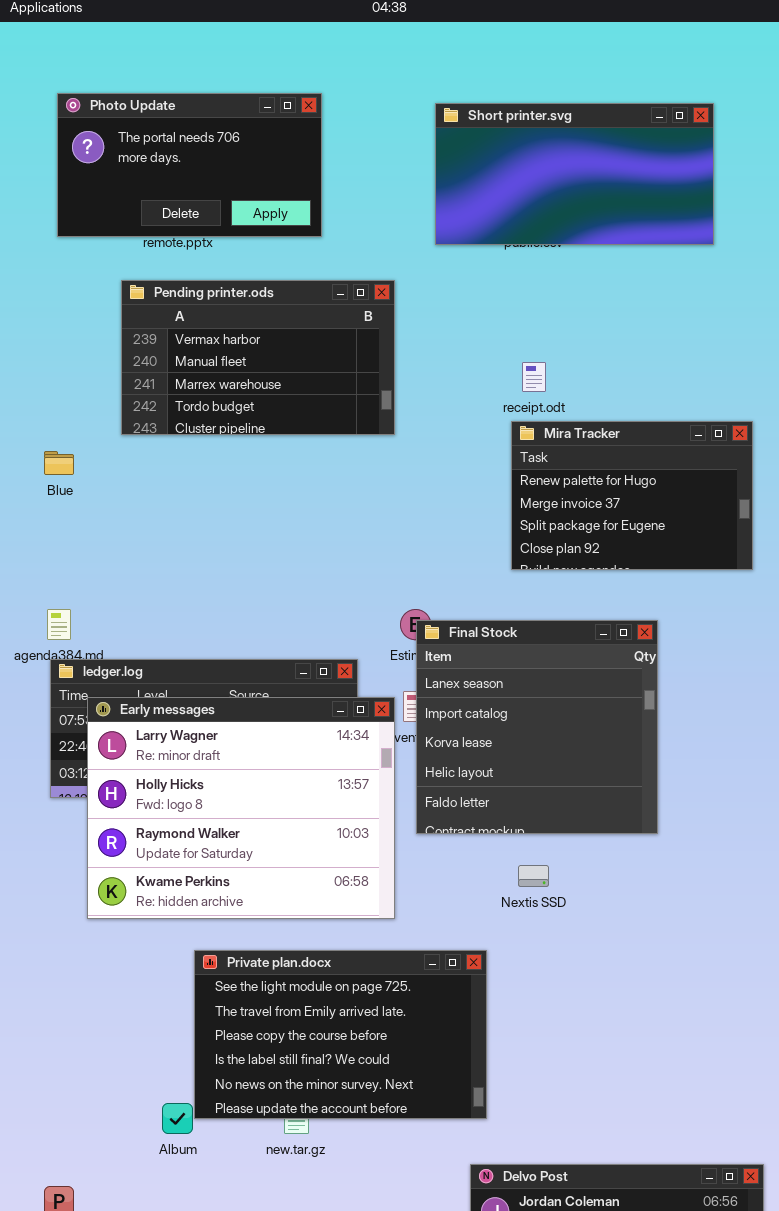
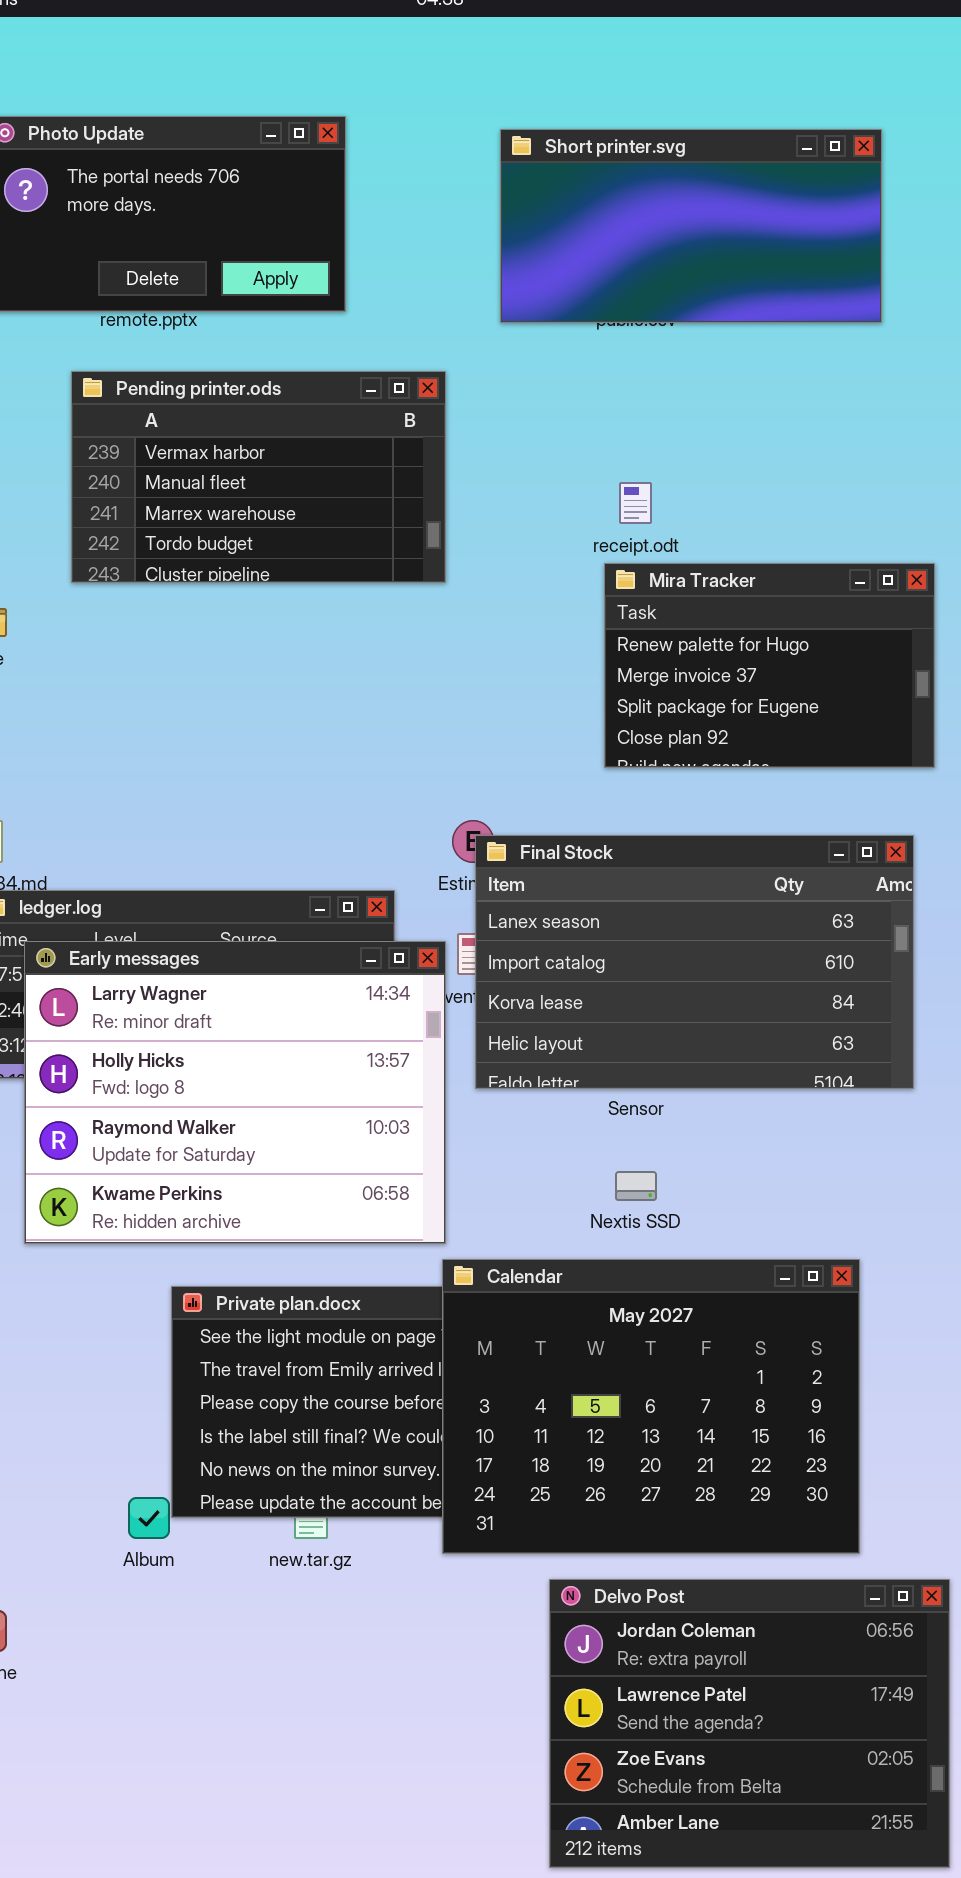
Final Stock: [416,620,658,834] -> [475,835,914,1089], resized
Calendar: none -> [442,1259,860,1554], opened

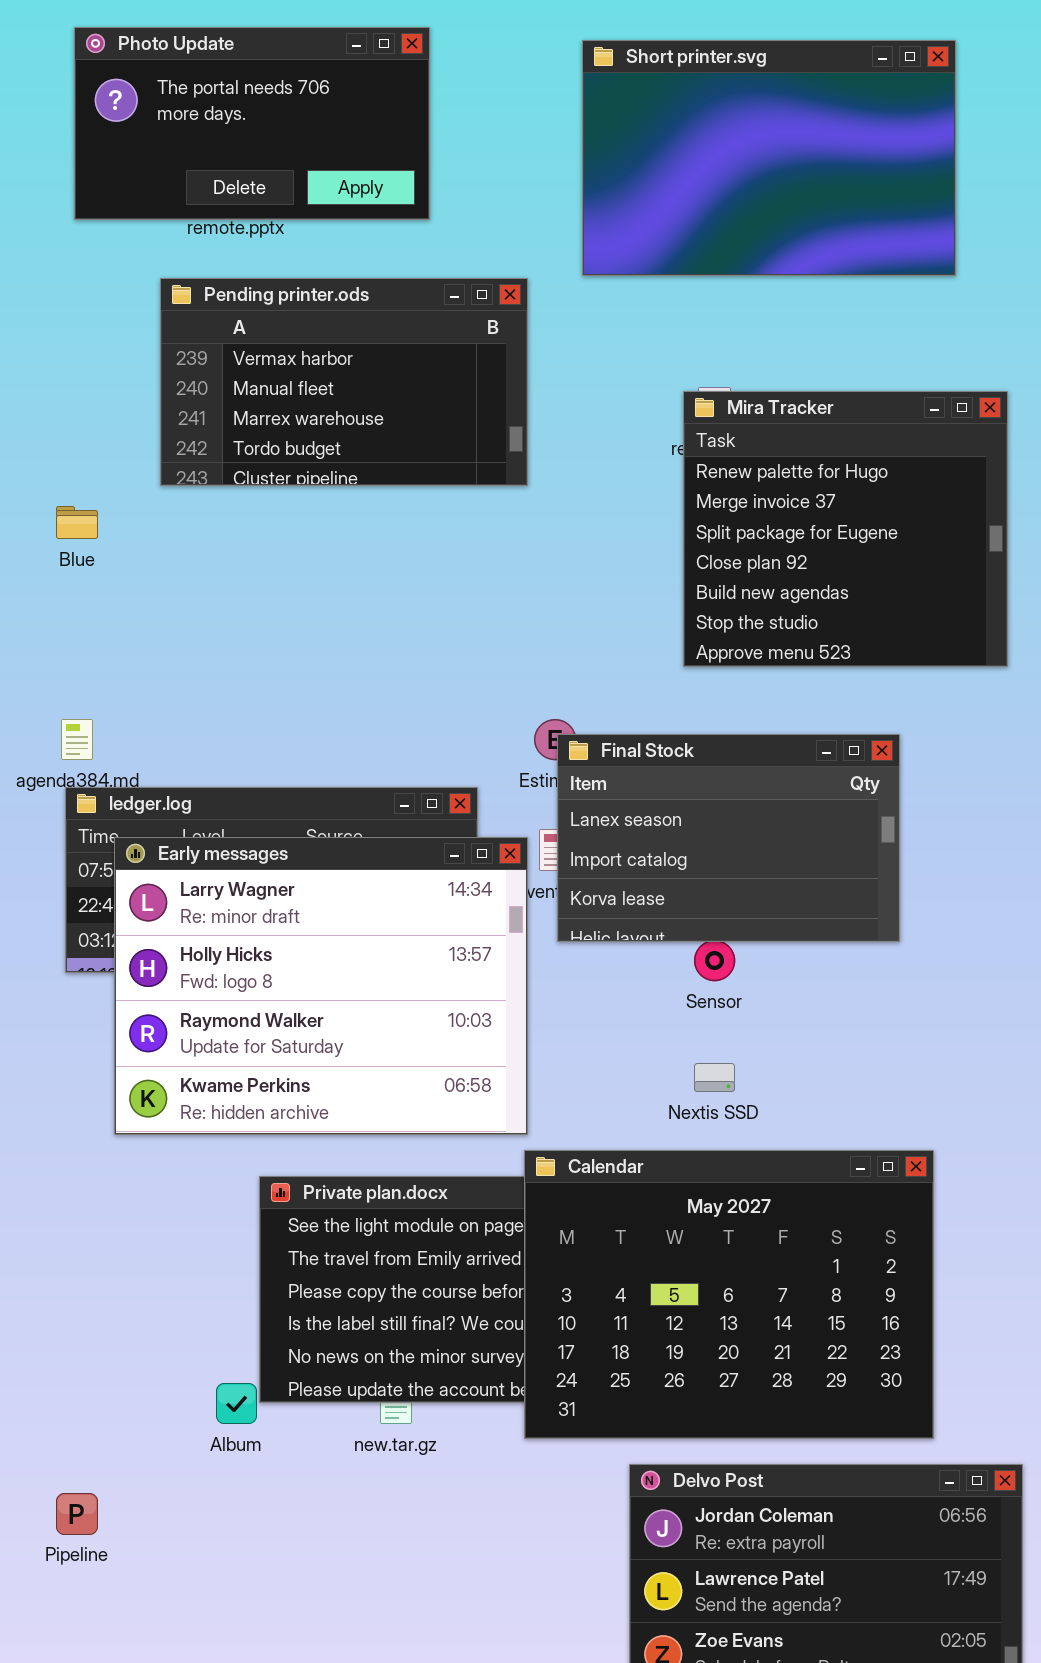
Short printer.svg: [500,129,882,323] -> [582,40,956,276], resized
Mira Tracker: [604,563,935,768] -> [683,391,1008,667], resized
Final Stock: [475,835,914,1089] -> [557,734,900,942], resized

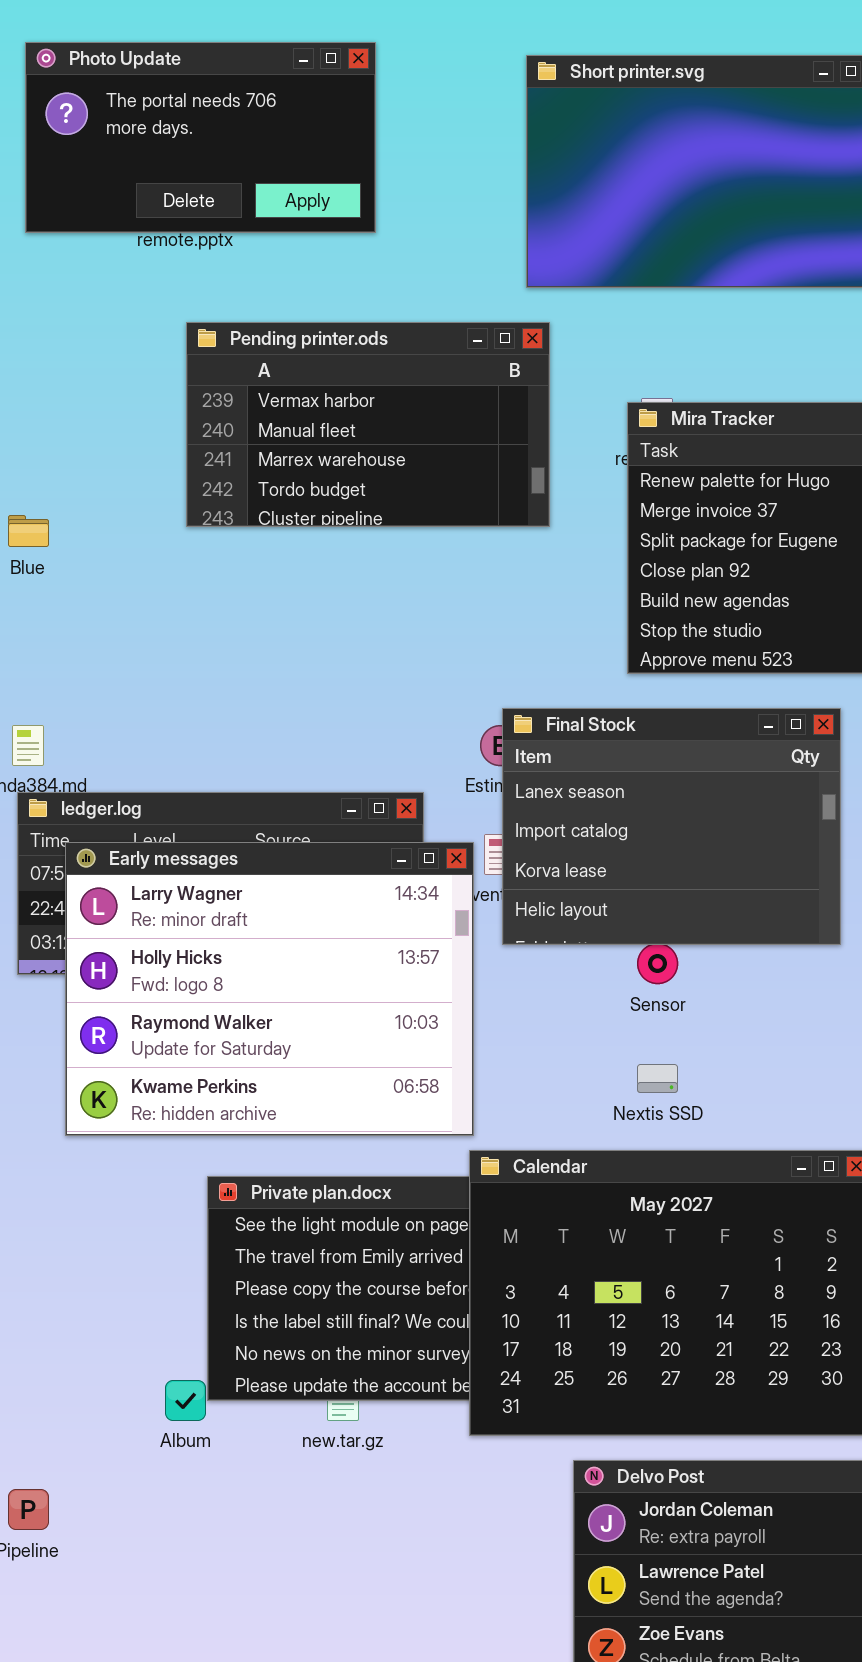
Pending printer.ods: [160,278,528,486] -> [186,322,550,527], moved
Final Stock: [557,734,900,942] -> [502,708,841,945], resized

